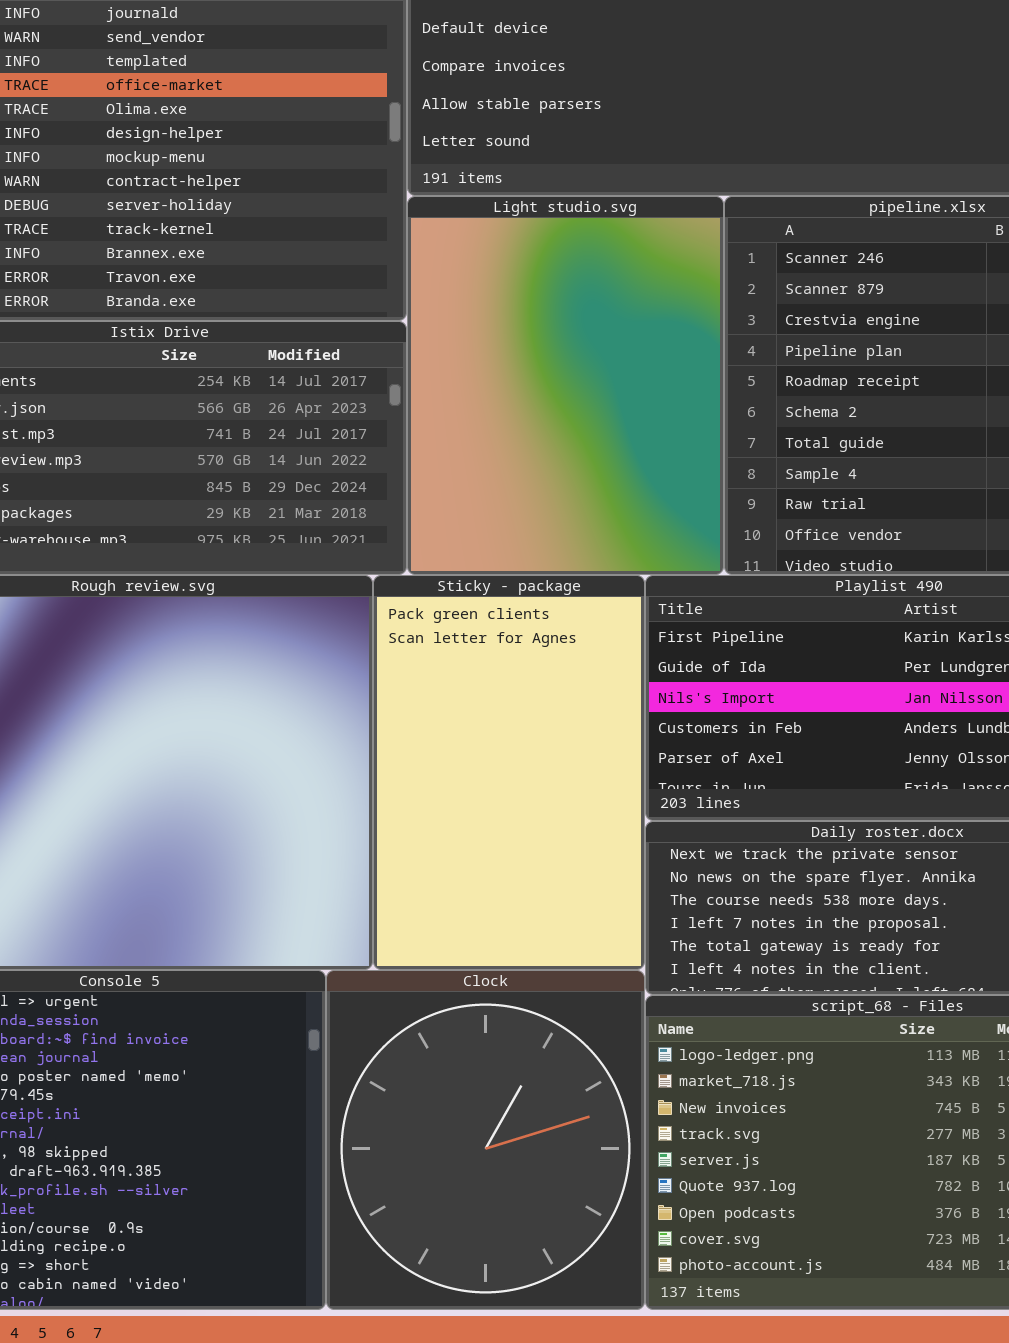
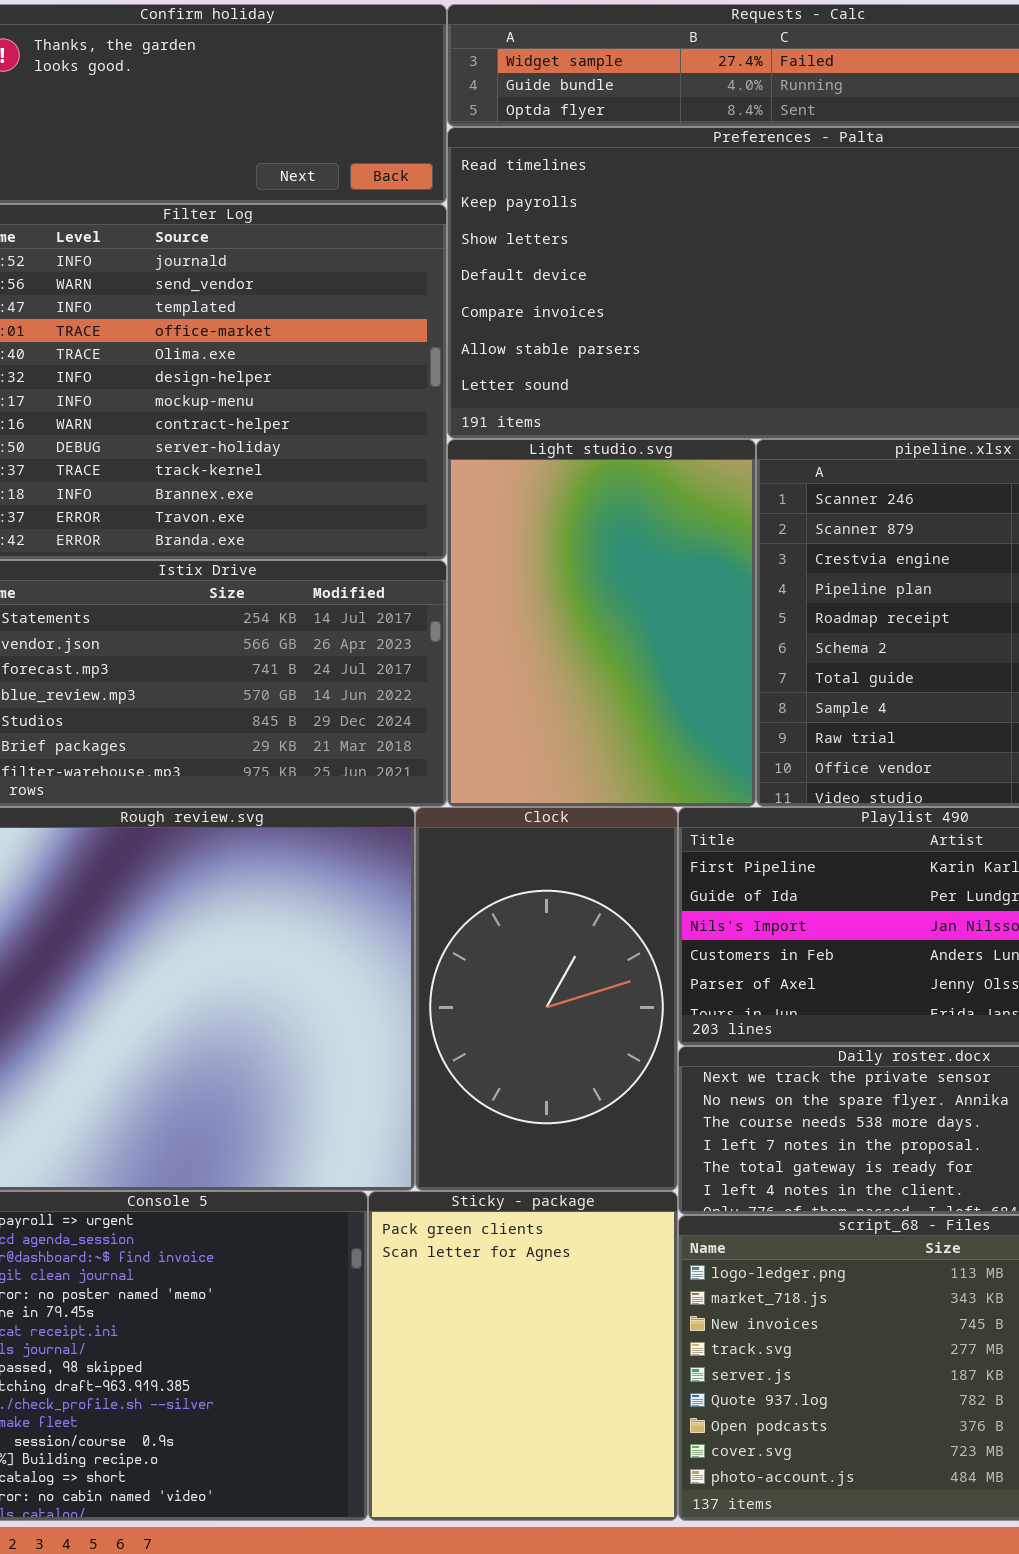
Sticky - package: [373,575,645,970] -> [368,1191,678,1521], moved, resized
Clock: [326,970,645,1310] -> [415,807,678,1191], moved, resized

